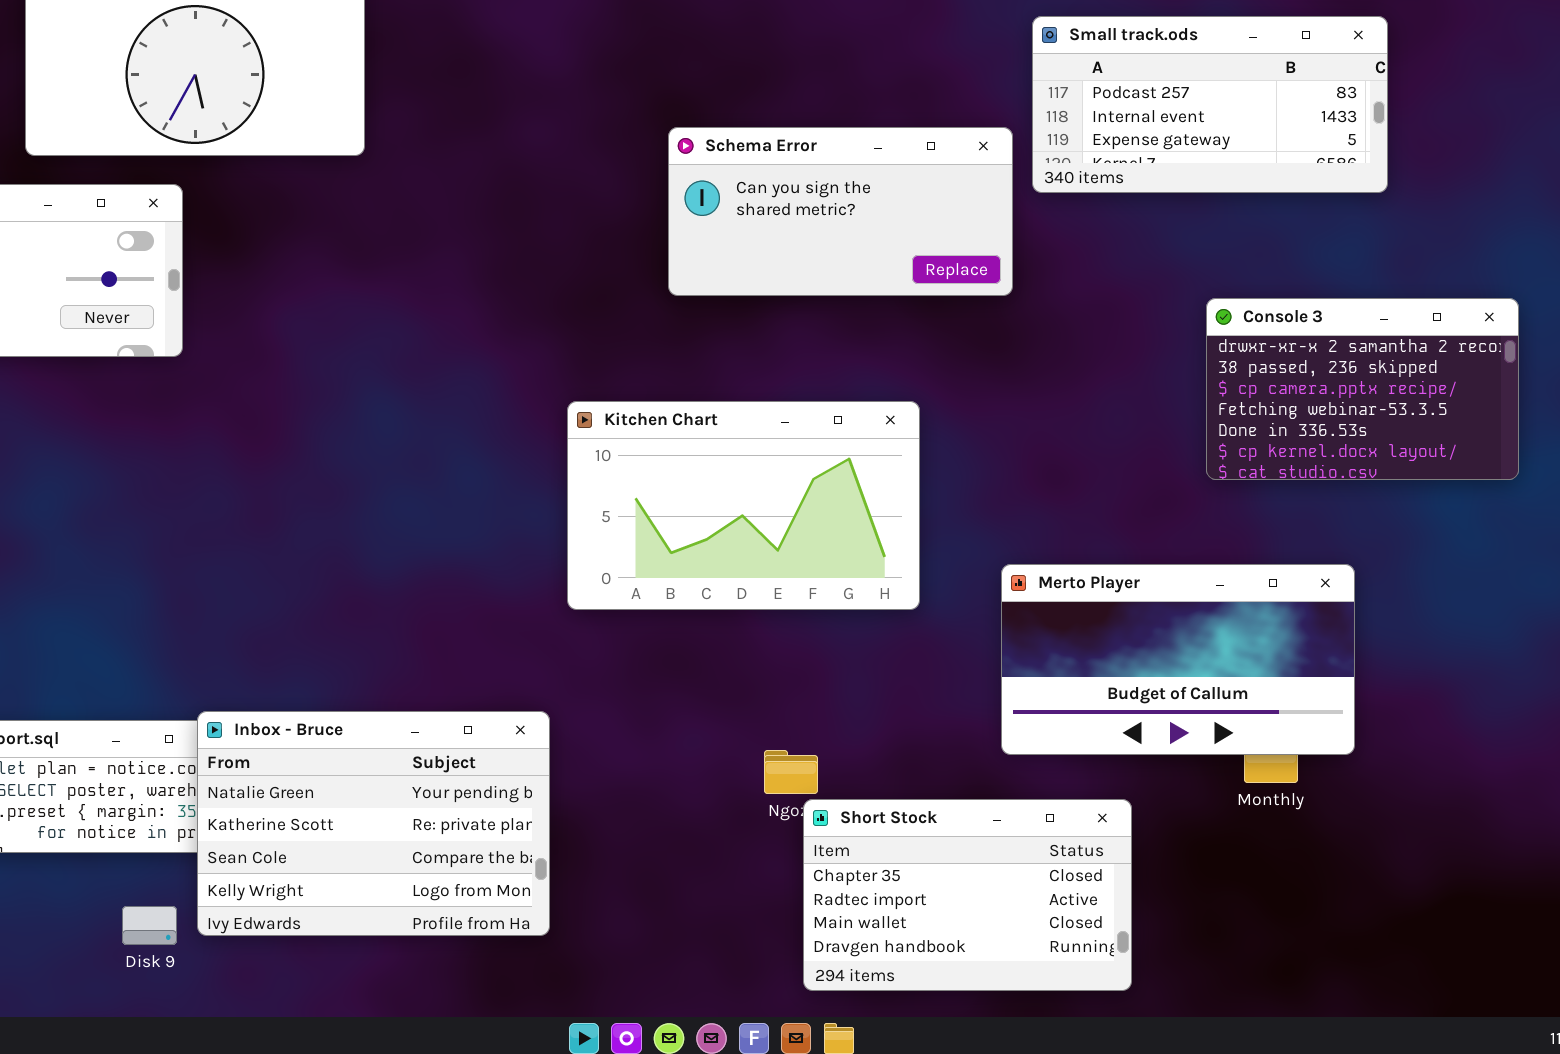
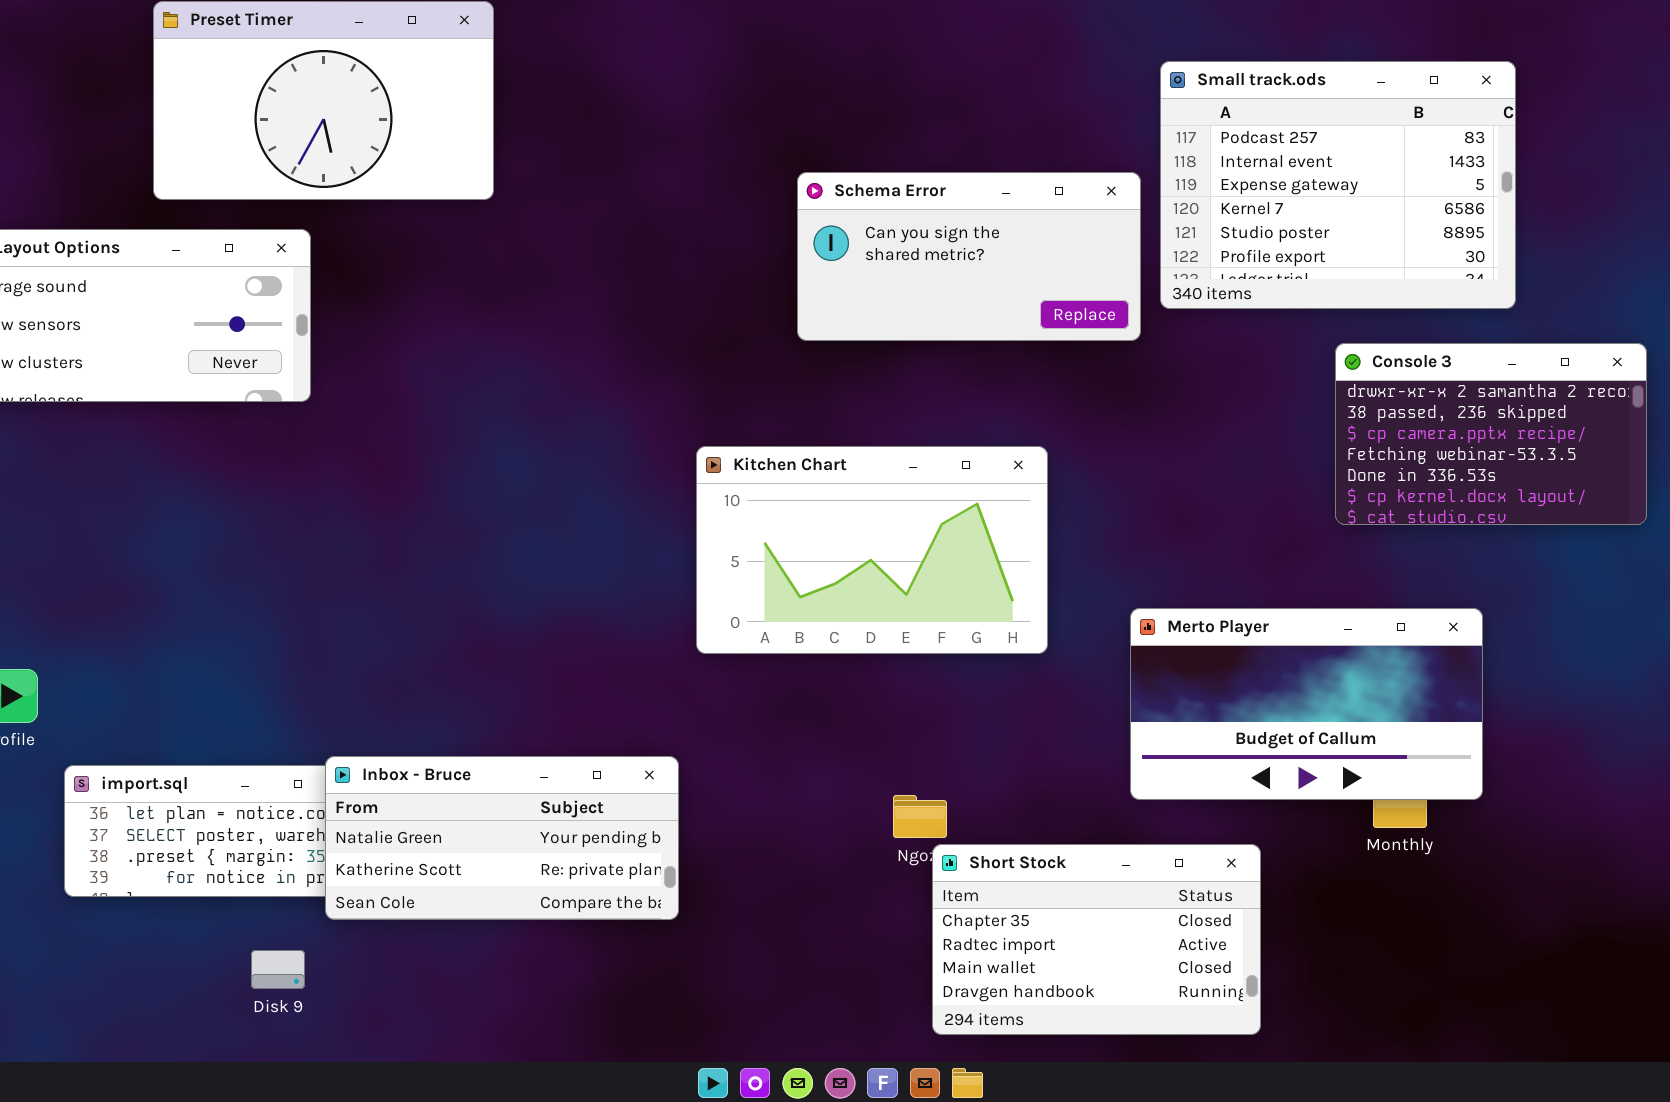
Small track.ods: [1032,16,1388,193] -> [1160,61,1516,309], resized
Inbox - Bruce: [197,711,550,936] -> [325,756,679,920], resized

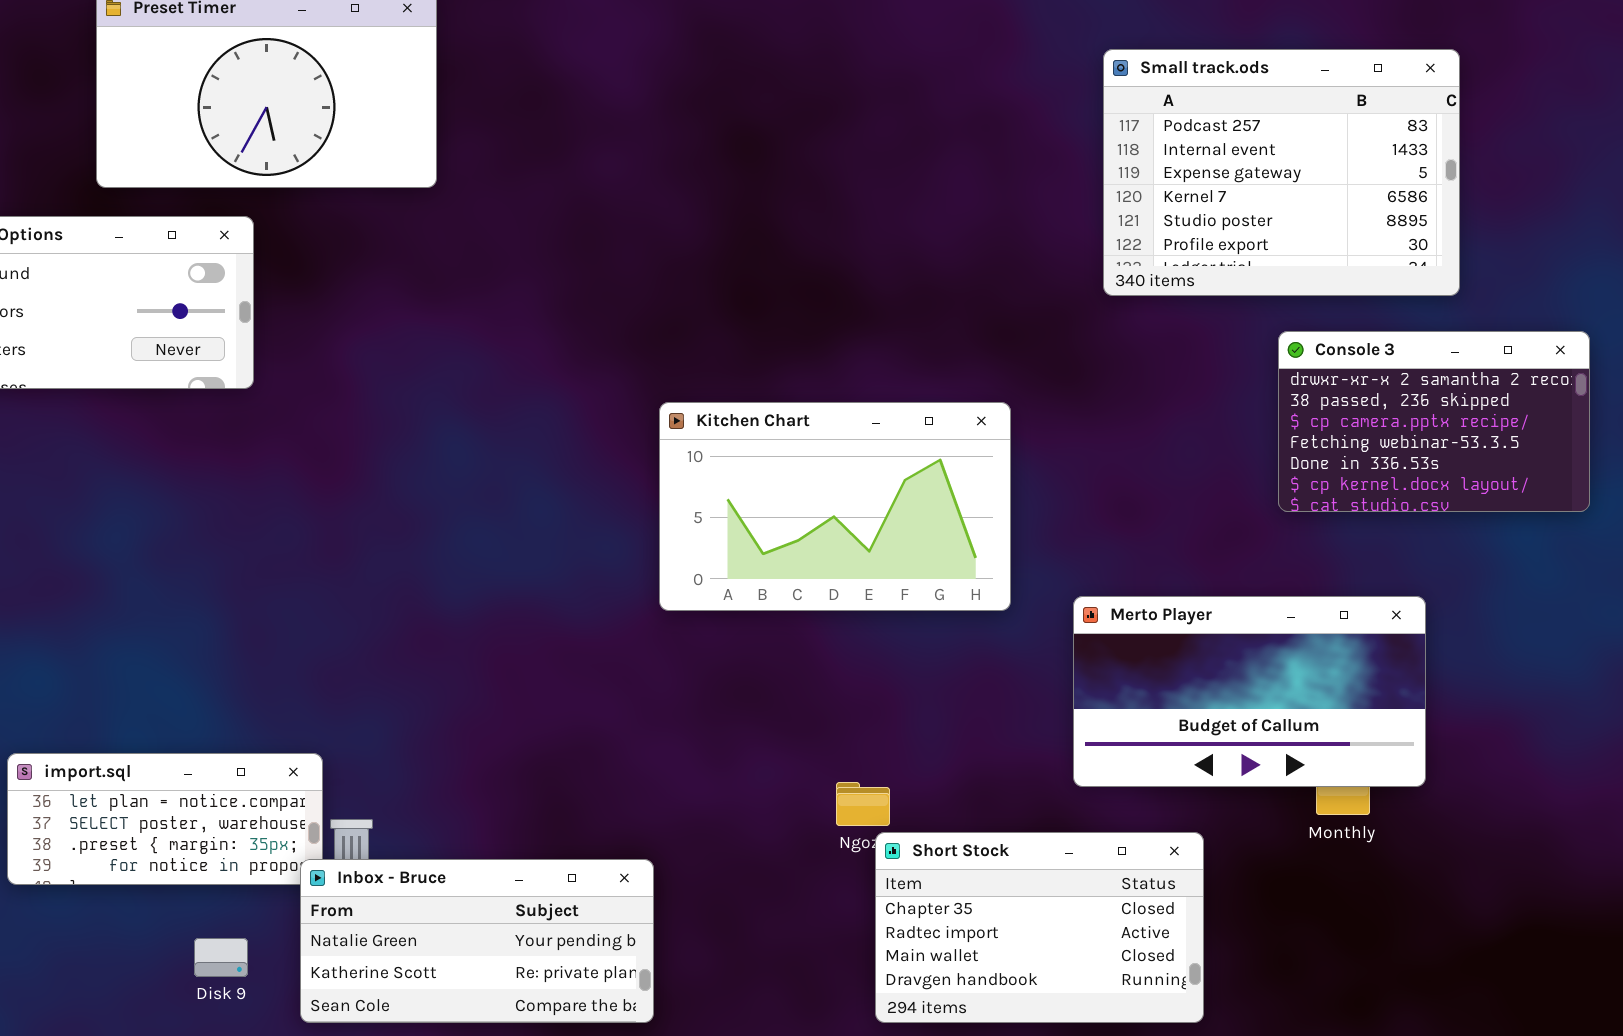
Schema Error: [797,172,1141,341] -> none, closed
Kitchen Chart: [696,446,1048,654] -> [659,402,1011,611], moved
Inbox - Bruce: [325,756,679,920] -> [300,859,654,1023], moved

